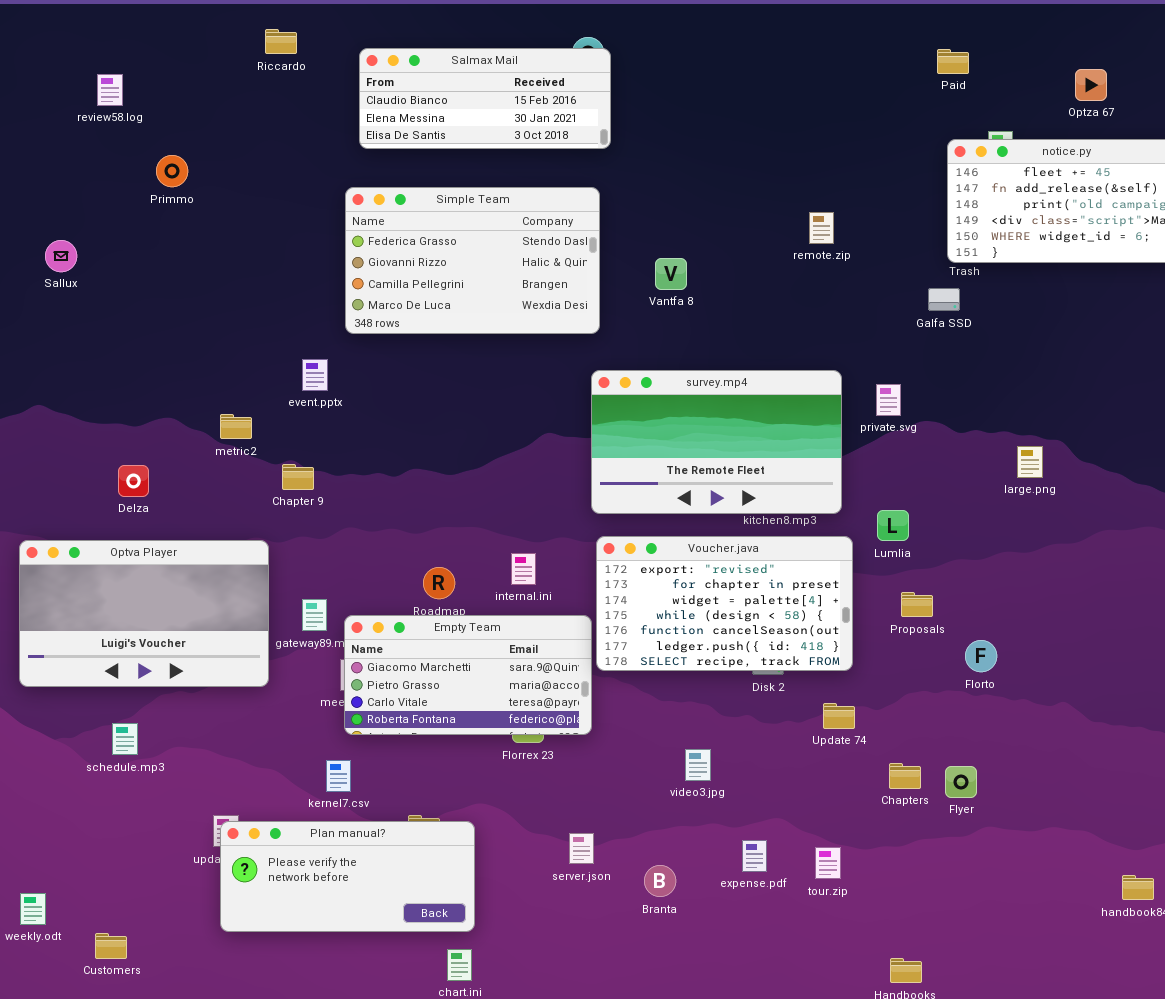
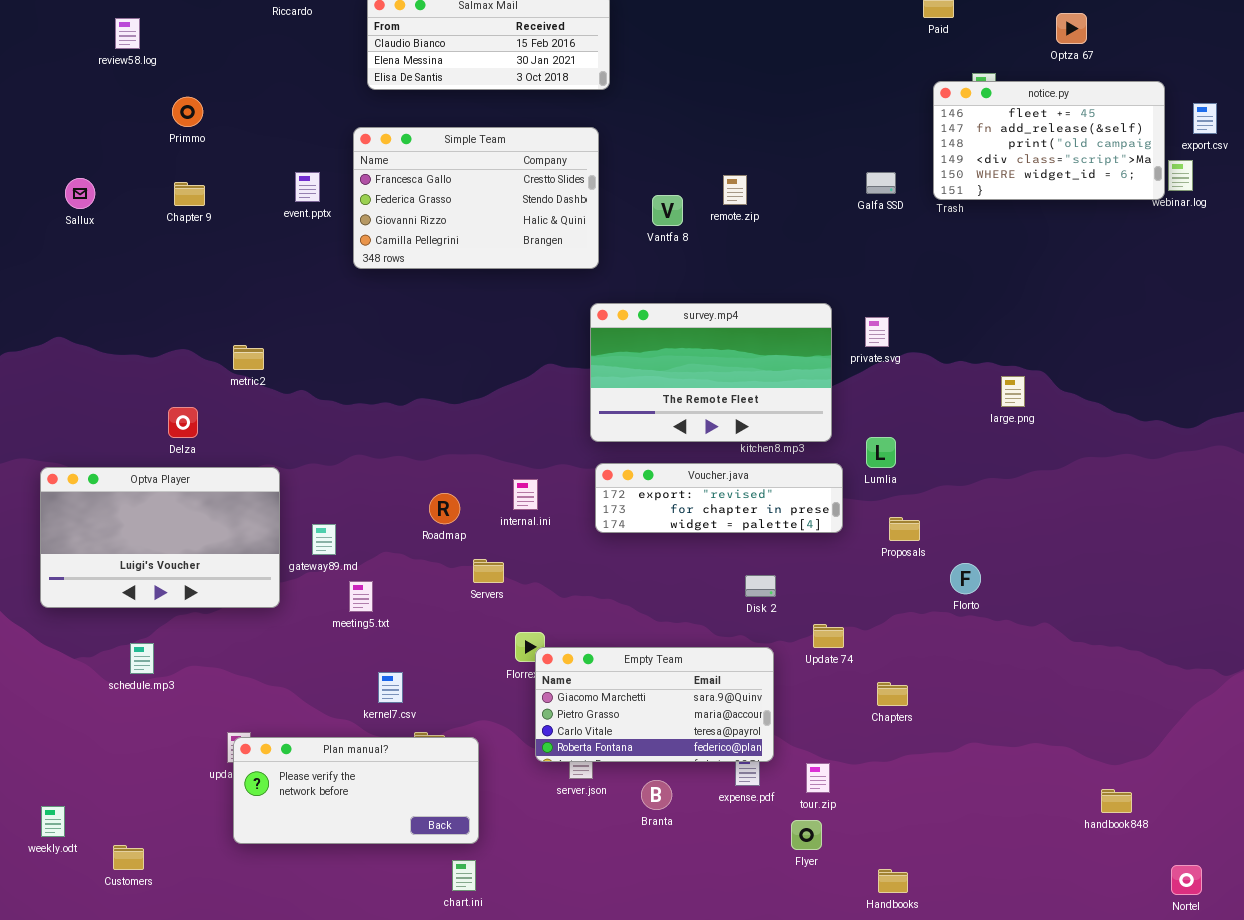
Simple Team: [345,187,600,334] -> [353,127,599,269], scrolled up 1 row
remote.zip: [809,212,834,244] -> [723,175,747,205], moved
Galfa SSD: [928,288,960,311] -> [866,172,896,194], moved
event.pptx: [302,359,328,391] -> [295,172,320,202], moved
Chapter 9: [282,464,314,490] -> [174,182,205,206], moved
Delza: [118,465,149,497] -> [168,407,198,438], moved
Voucher.java: [596,536,853,671] -> [595,463,843,533], resized
Empty Team: [344,615,592,735] -> [535,647,774,762], moved
kernel7.csv: [326,760,351,792] -> [378,672,403,703], moved
Flyer: [945,766,977,798] -> [791,820,822,850], moved

